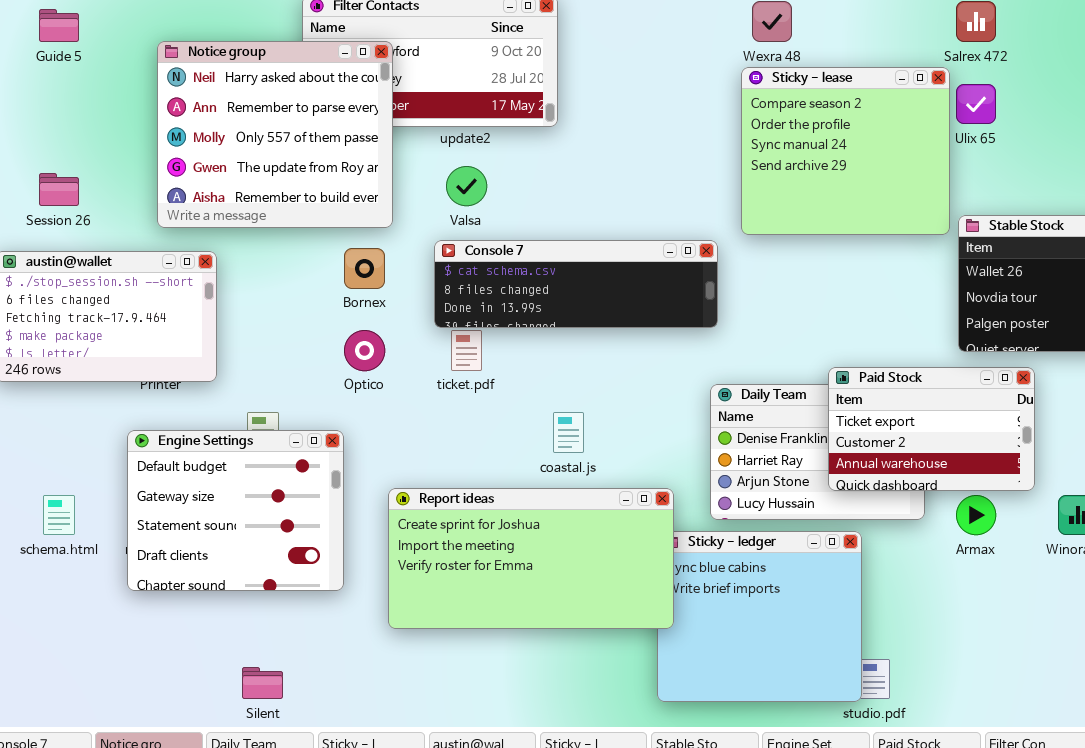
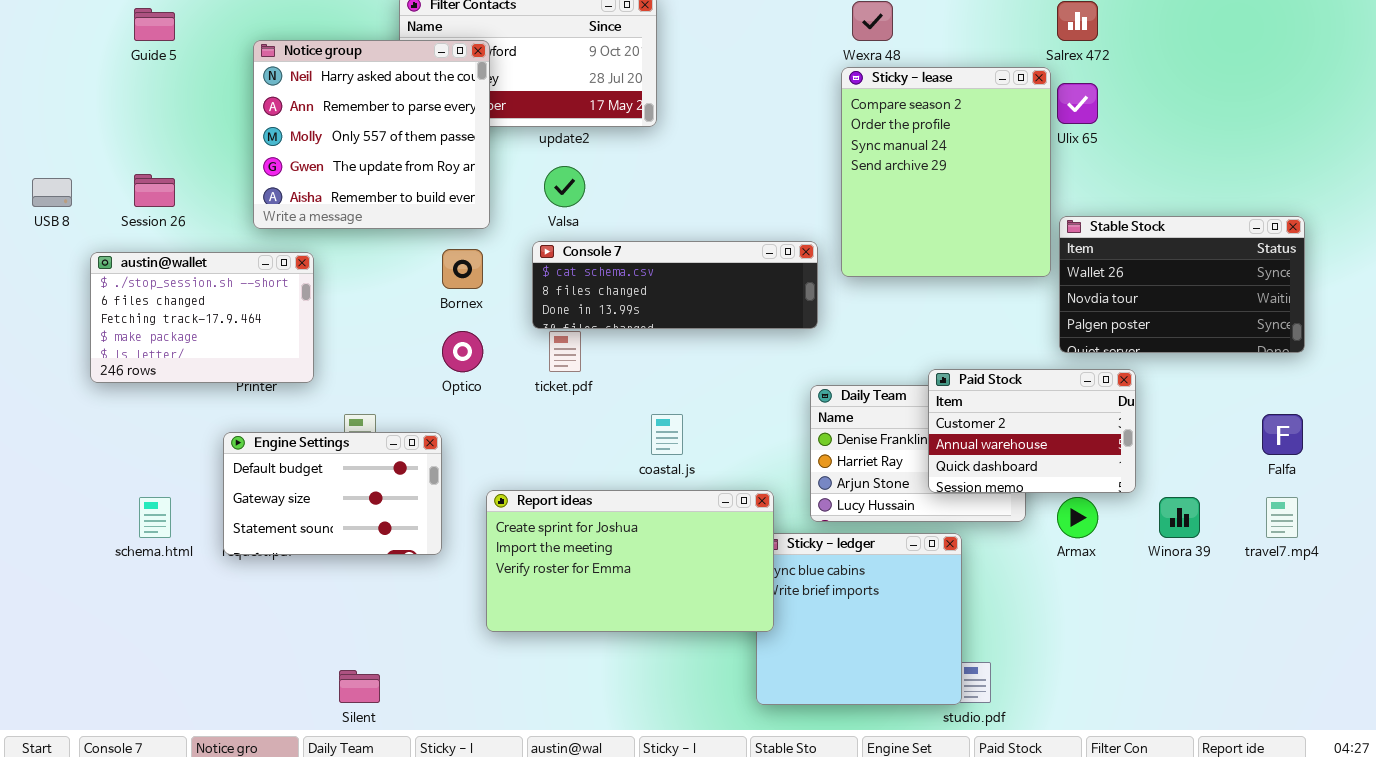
Sticky - lease: [741,67,950,235] -> [841,67,1051,277], resized
Paid Stock: [828,367,1035,491] -> [928,369,1136,493], scrolled down 1 row
Engine Settings: [127,430,344,591] -> [223,432,442,555], resized

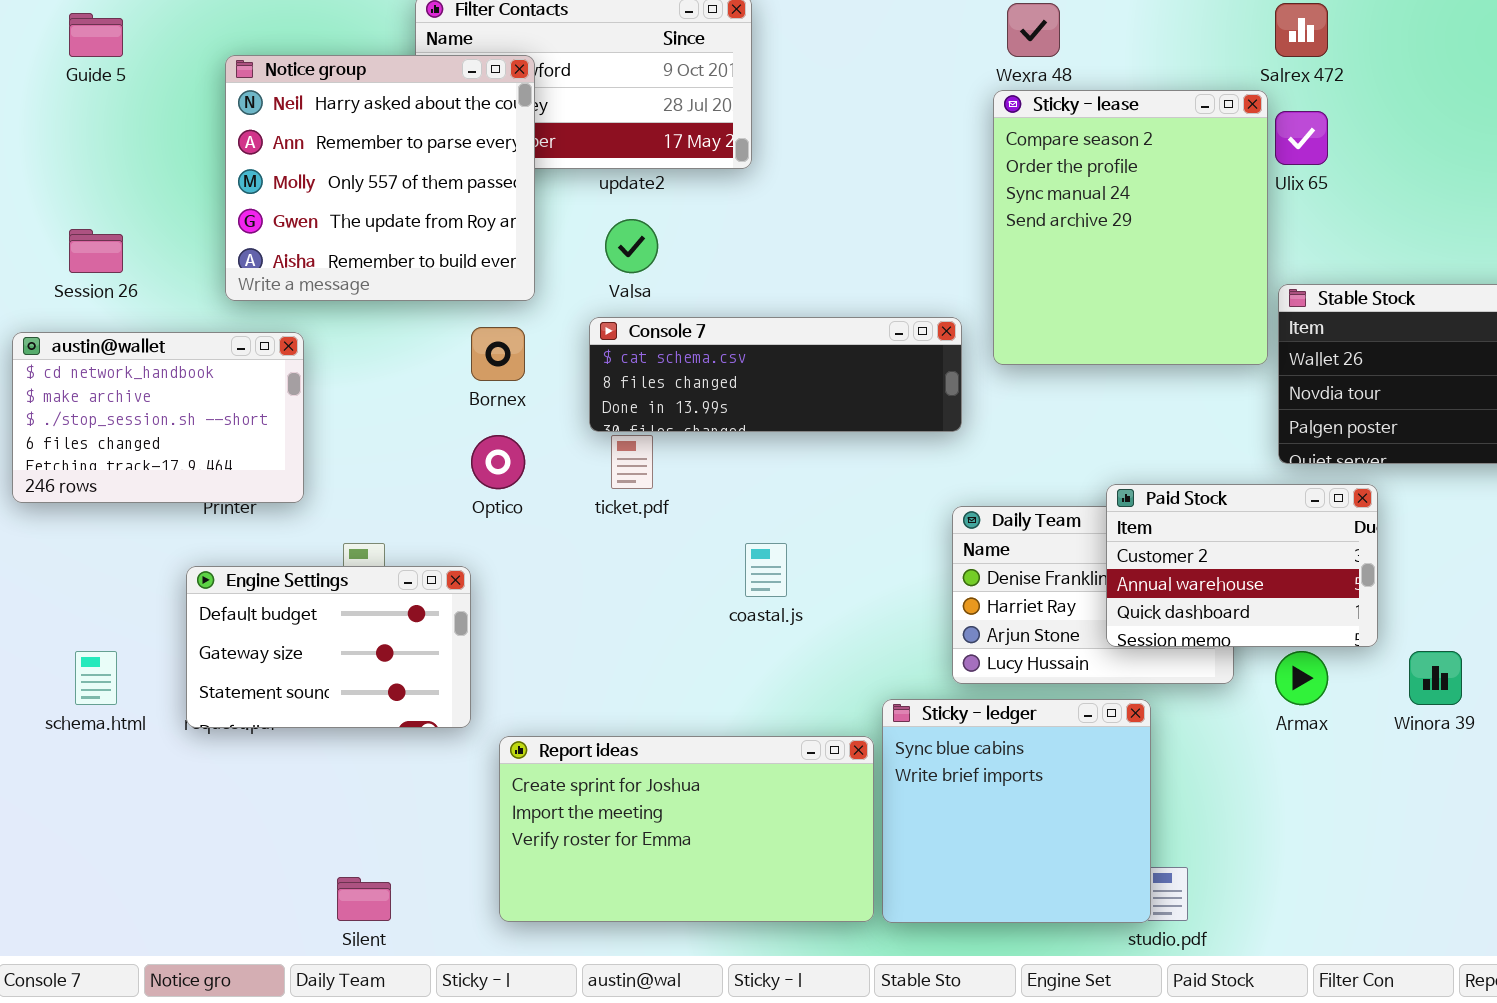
austin@wallet: [90,252,314,383] -> [12,332,304,503], scrolled up 2 rows
Report ideas: [486,490,774,632] -> [499,736,874,922], moved

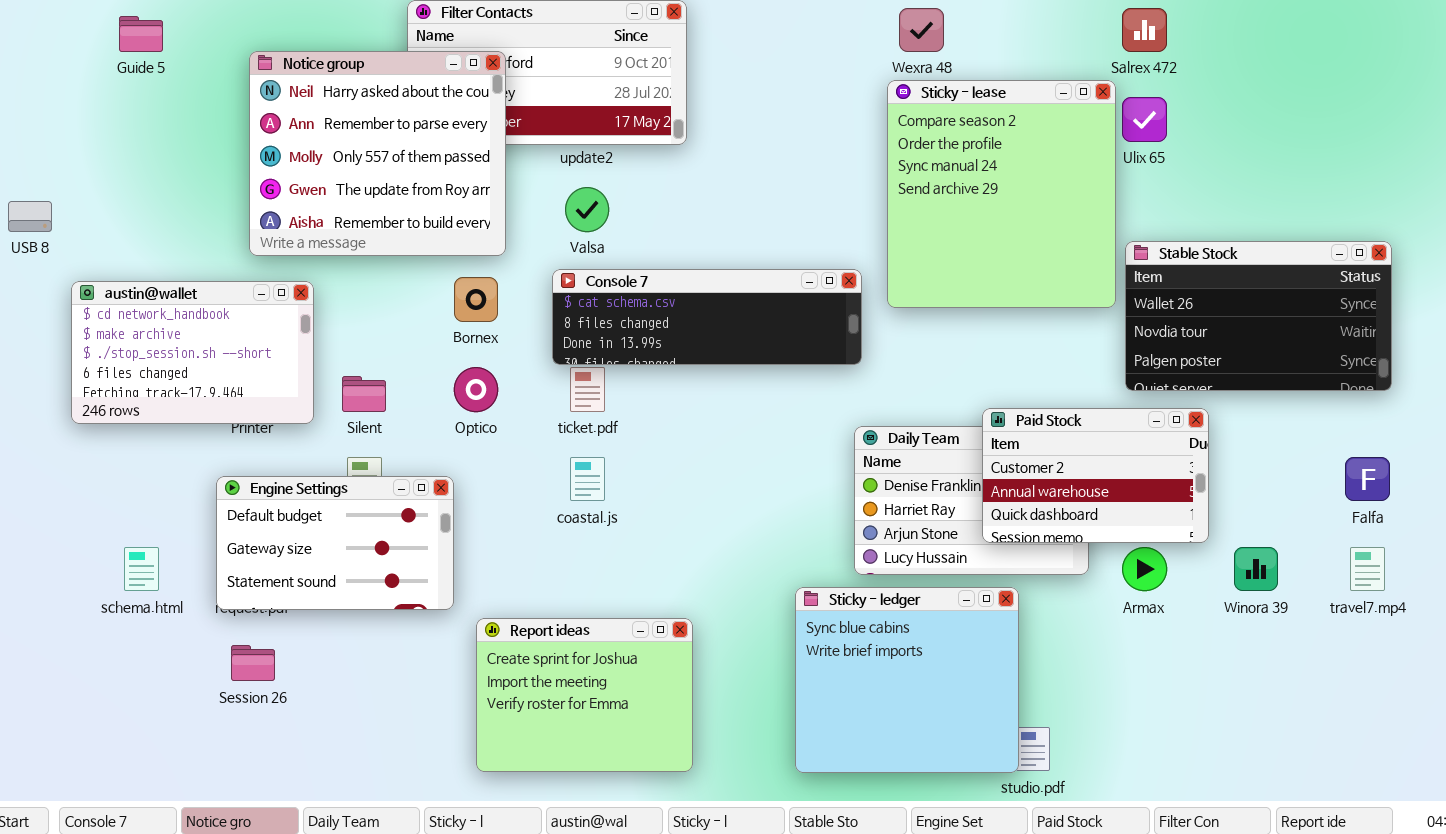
Session 26: [69,229,123,273] -> [231,645,275,681], moved
coastal.js: [745,543,787,597] -> [570,457,605,501], moved
Report ideas: [499,736,874,922] -> [476,618,693,772], resized
Silent: [337,877,391,921] -> [342,376,386,412], moved

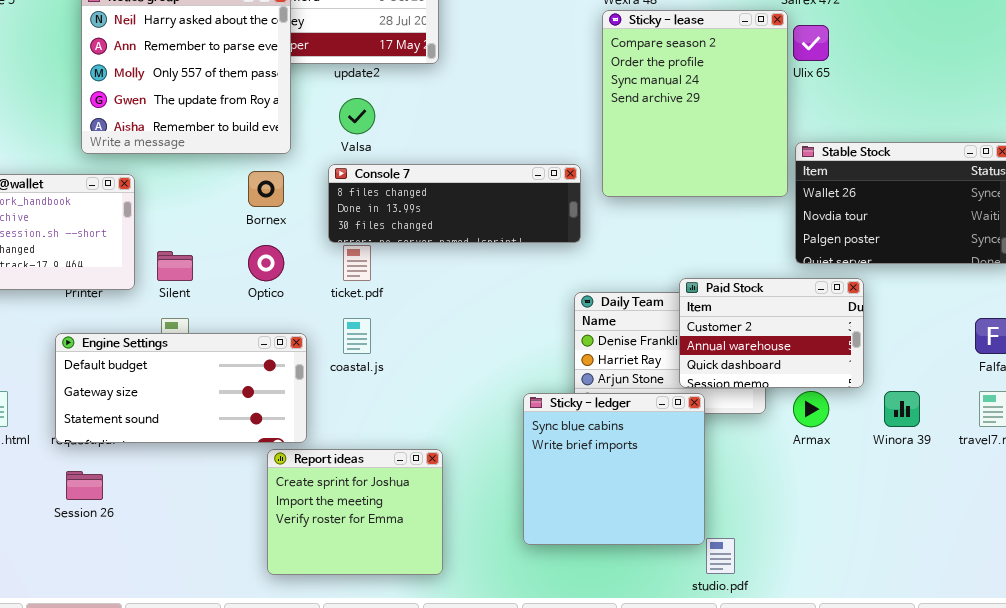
Console 7: [552,269,862,365] -> [328,164,581,243], scrolled down 1 row
Engine Settings: [216,476,454,610] -> [55,333,307,443], resized
Sticky - ledger: [795,587,1019,773] -> [523,393,705,545], moved

